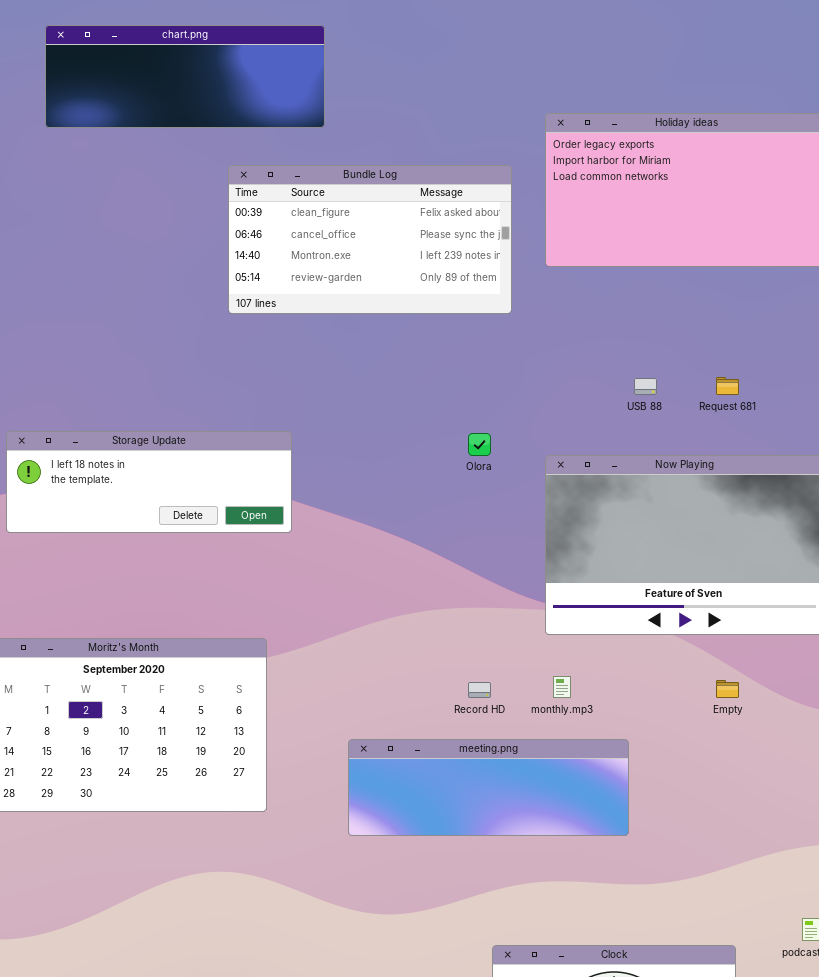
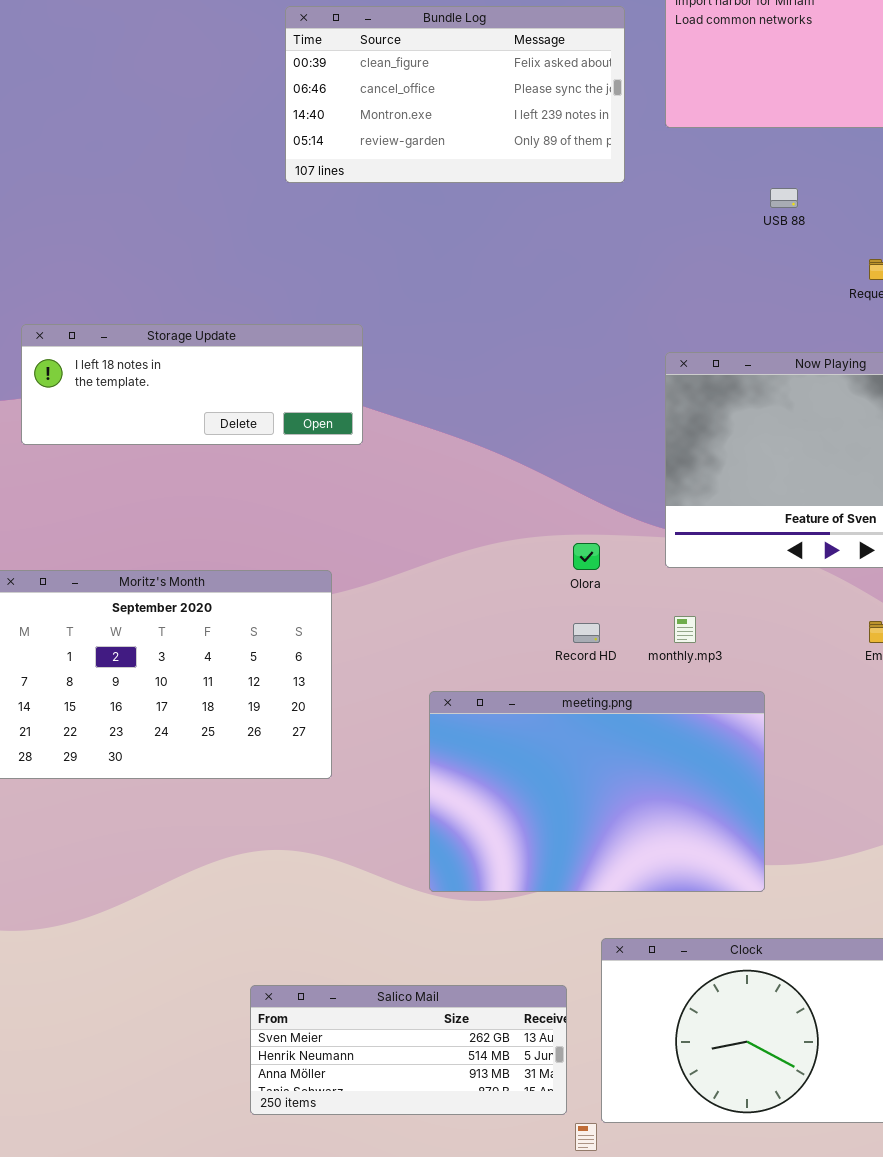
USB 88: [634,378,657,395] -> [770,188,798,208], moved
Olora: [468,433,491,456] -> [573,543,600,570], moved
meeting.png: [348,739,629,836] -> [429,691,765,892], resized

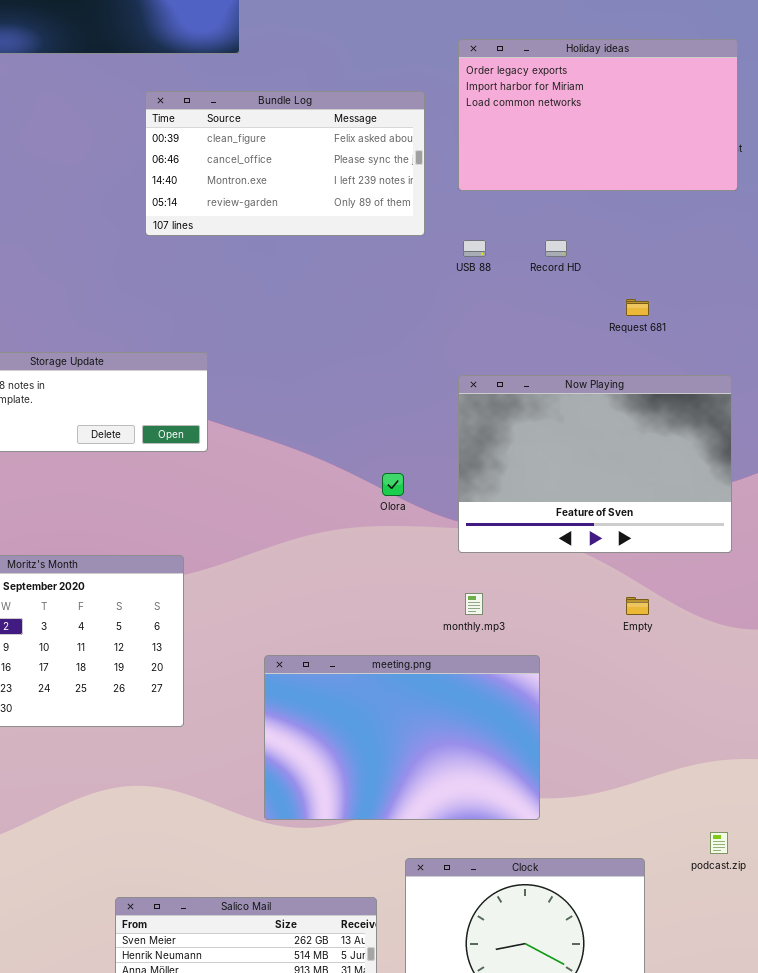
USB 88: [770,188,798,208] -> [463,240,486,257], moved
Olora: [573,543,600,570] -> [382,473,404,496], moved
Record HD: [573,623,600,643] -> [545,240,567,257], moved

